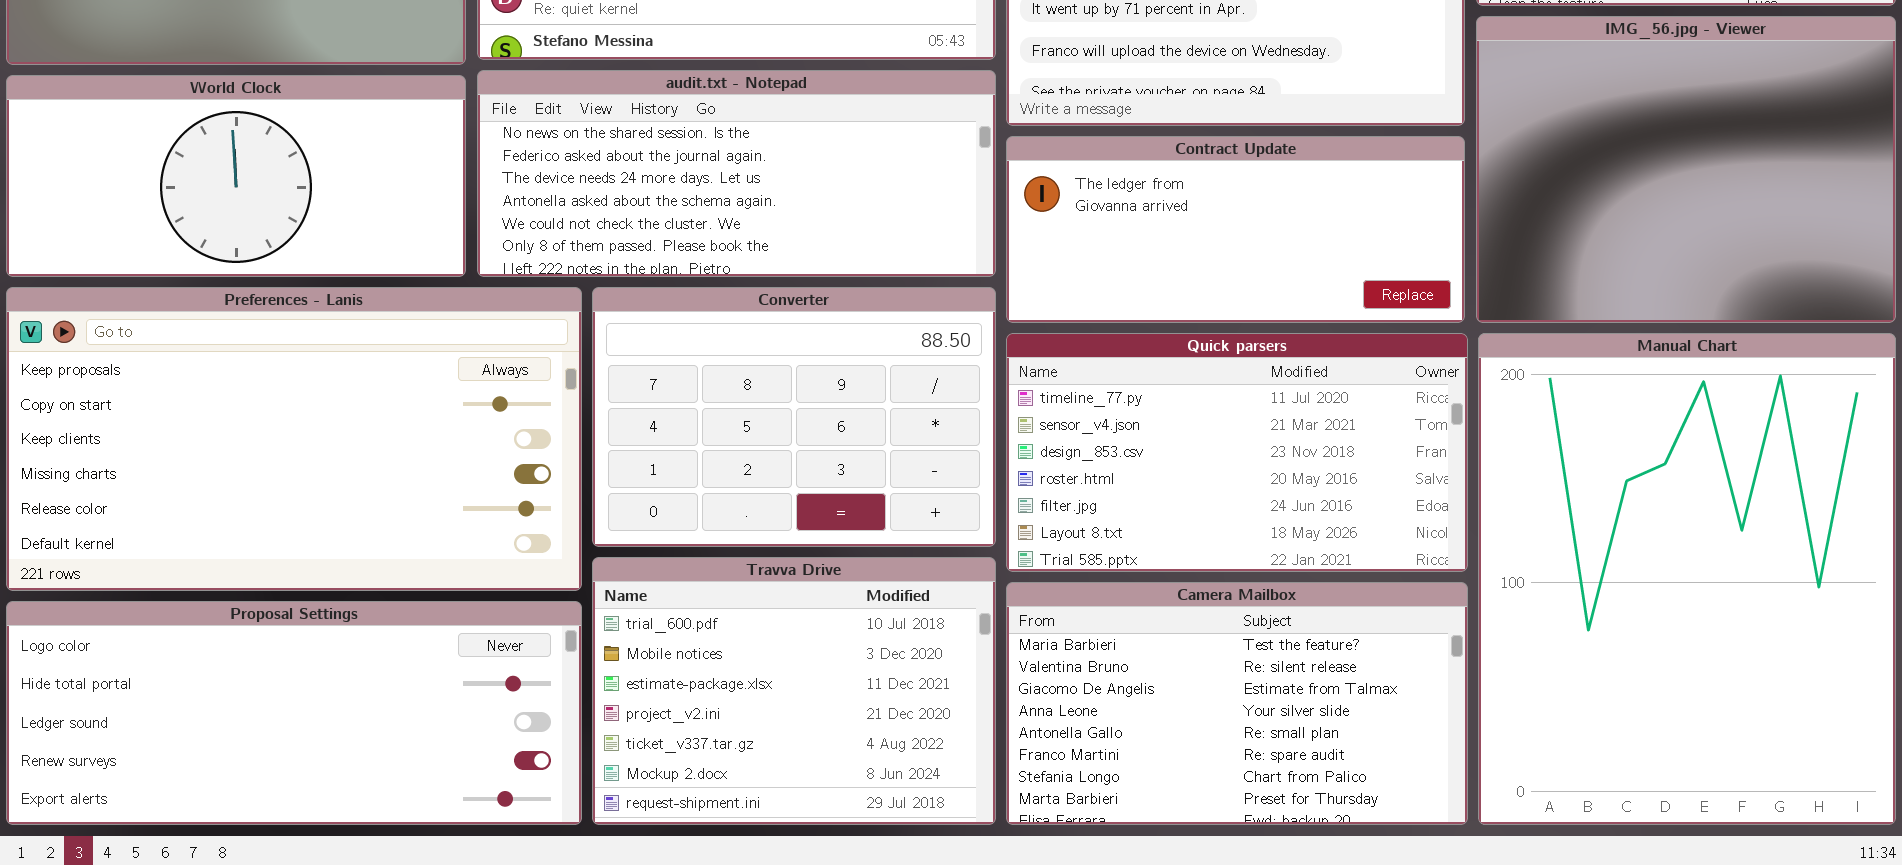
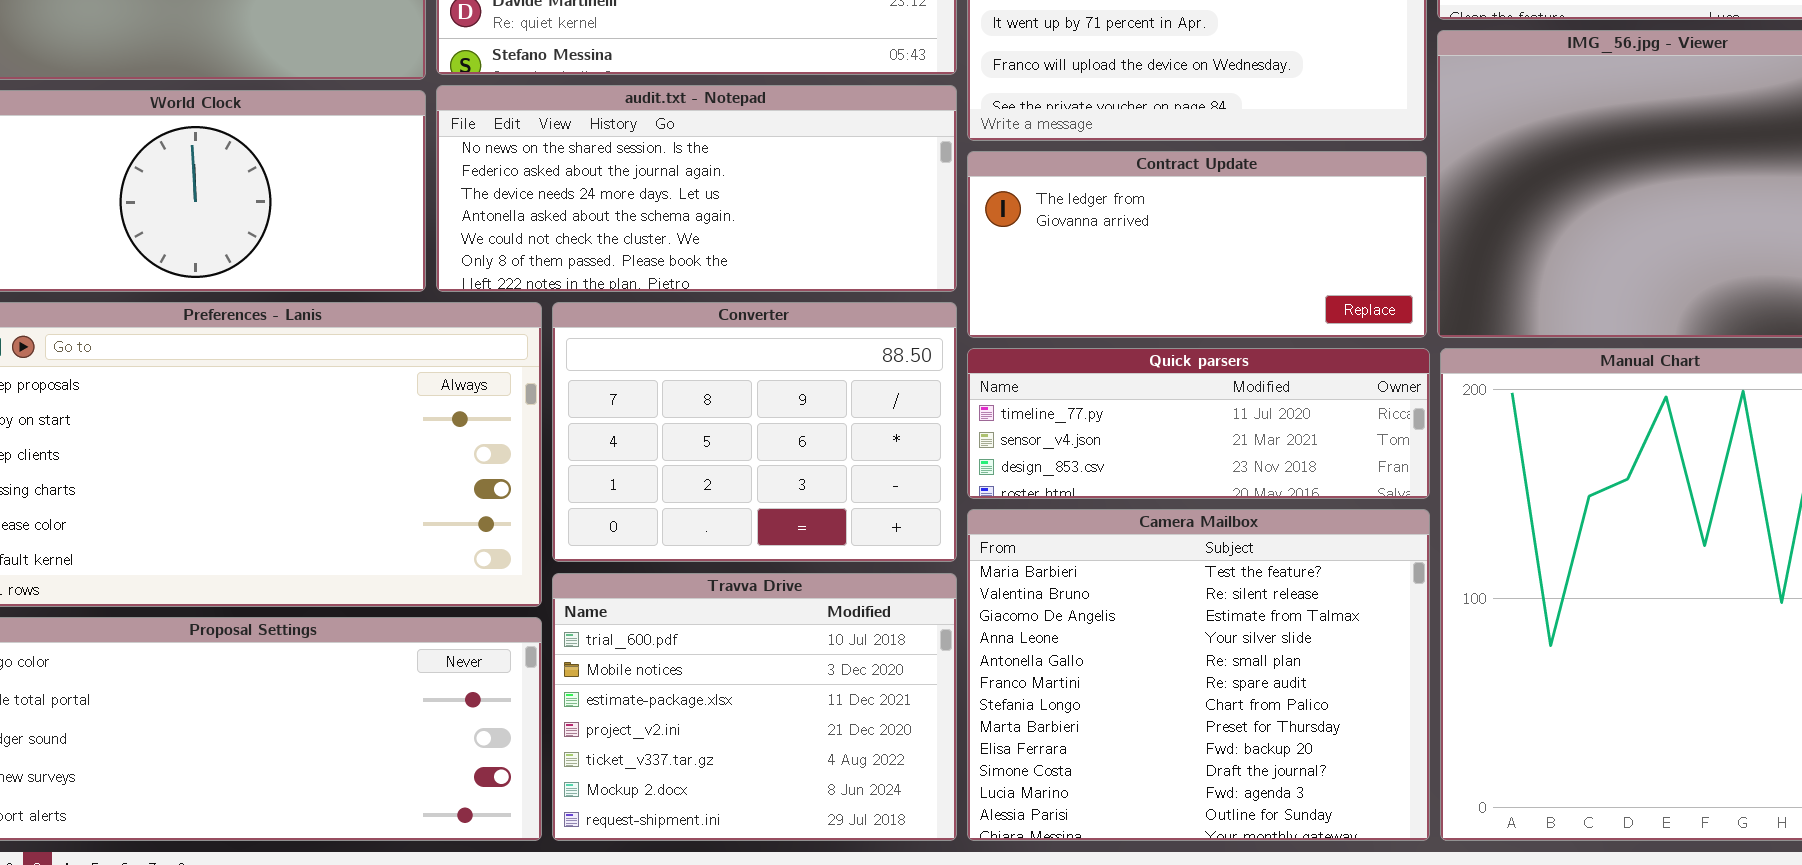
Quick parsers: [1006,333,1468,572] -> [967,348,1430,499], resized
Camera Mailbox: [1006,582,1468,825] -> [967,509,1430,841], resized

